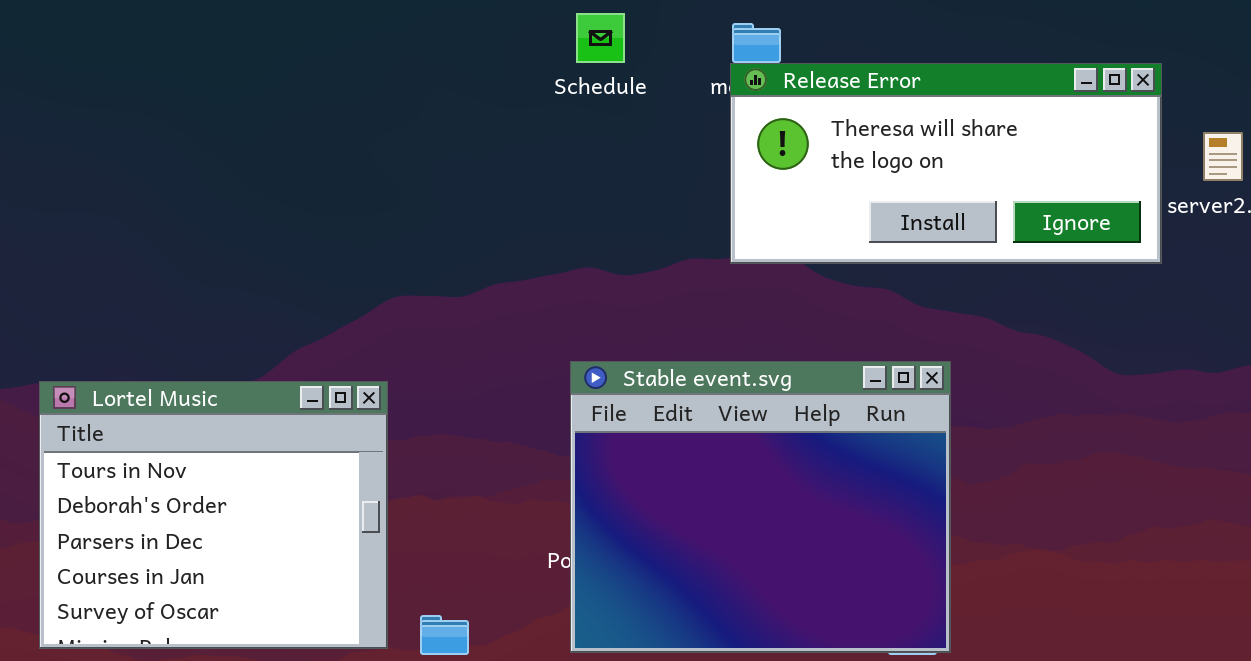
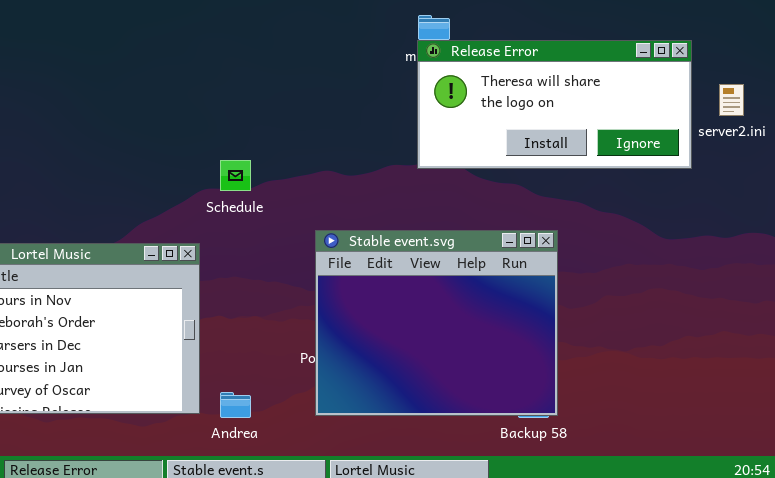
Schedule: [576,13,625,63] -> [220,160,251,191], moved

